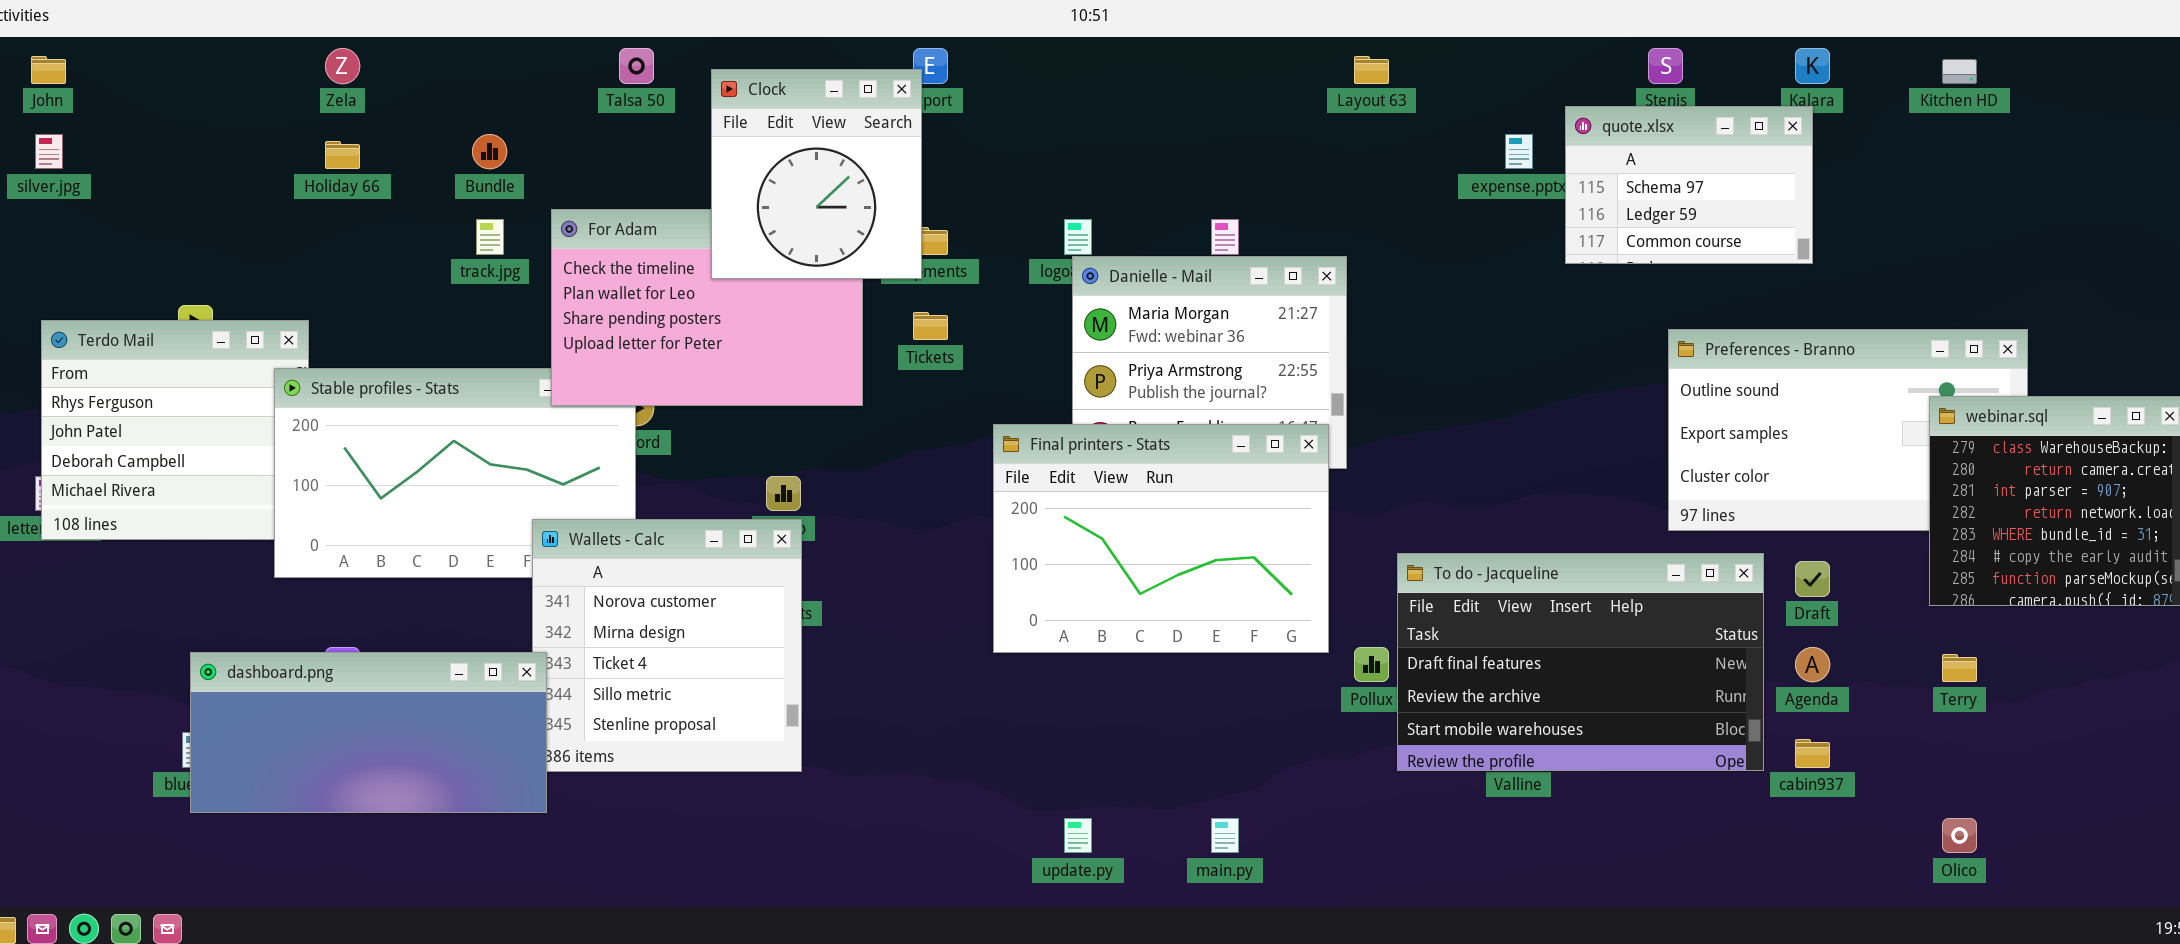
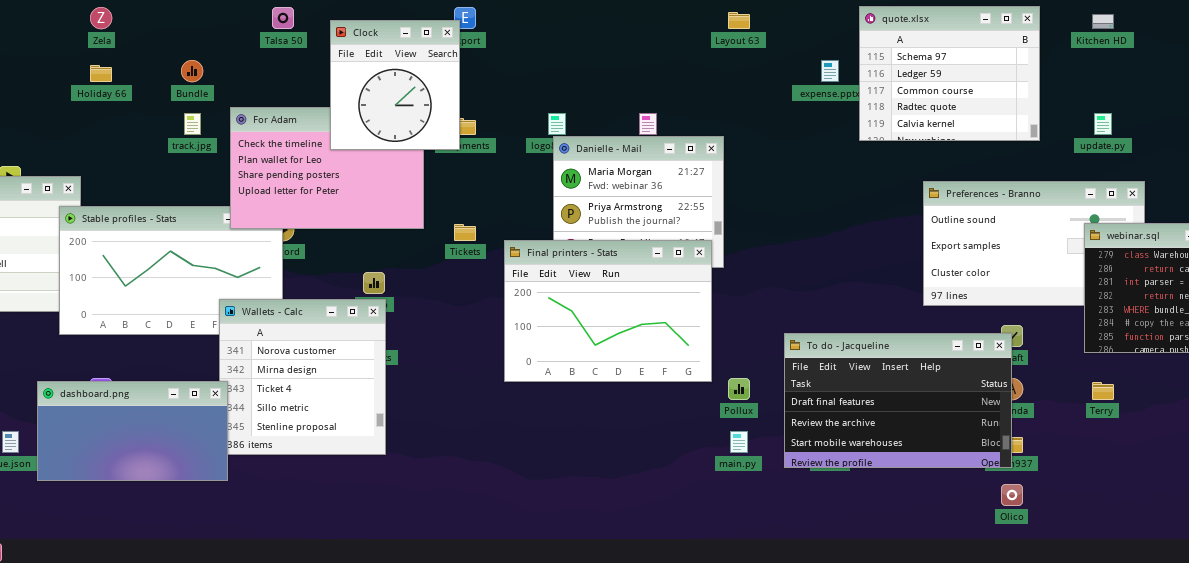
quote.xlsx: [1565,106,1813,264] -> [859,6,1040,141], resized
Tickets: [913,312,948,340] -> [454,224,476,241], moved
To do - Jacqueline: [1397,553,1764,771] -> [784,333,1012,468], moved
dashboard.png: [190,652,547,813] -> [37,381,228,481], resized
update.py: [1064,818,1092,853] -> [1094,113,1112,135], moved
main.py: [1211,818,1239,853] -> [730,431,748,453], moved
Olico: [1942,818,1977,853] -> [1001,484,1023,506], moved

